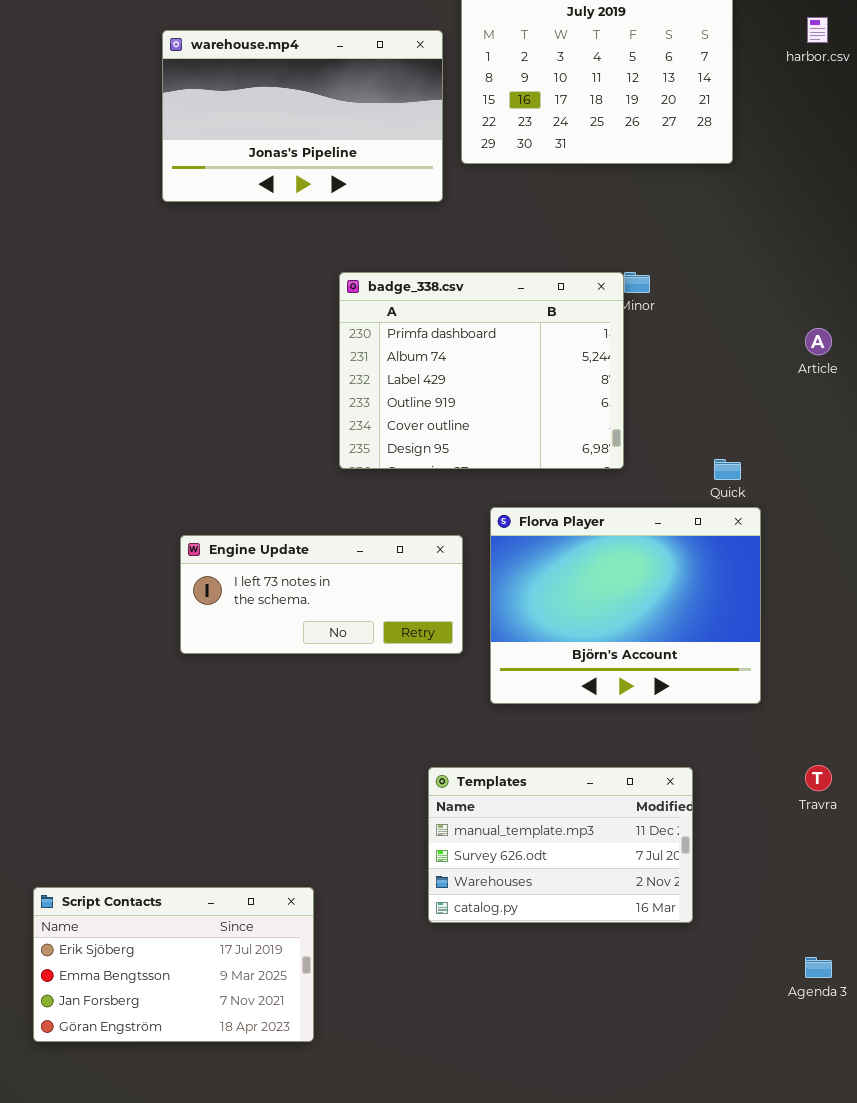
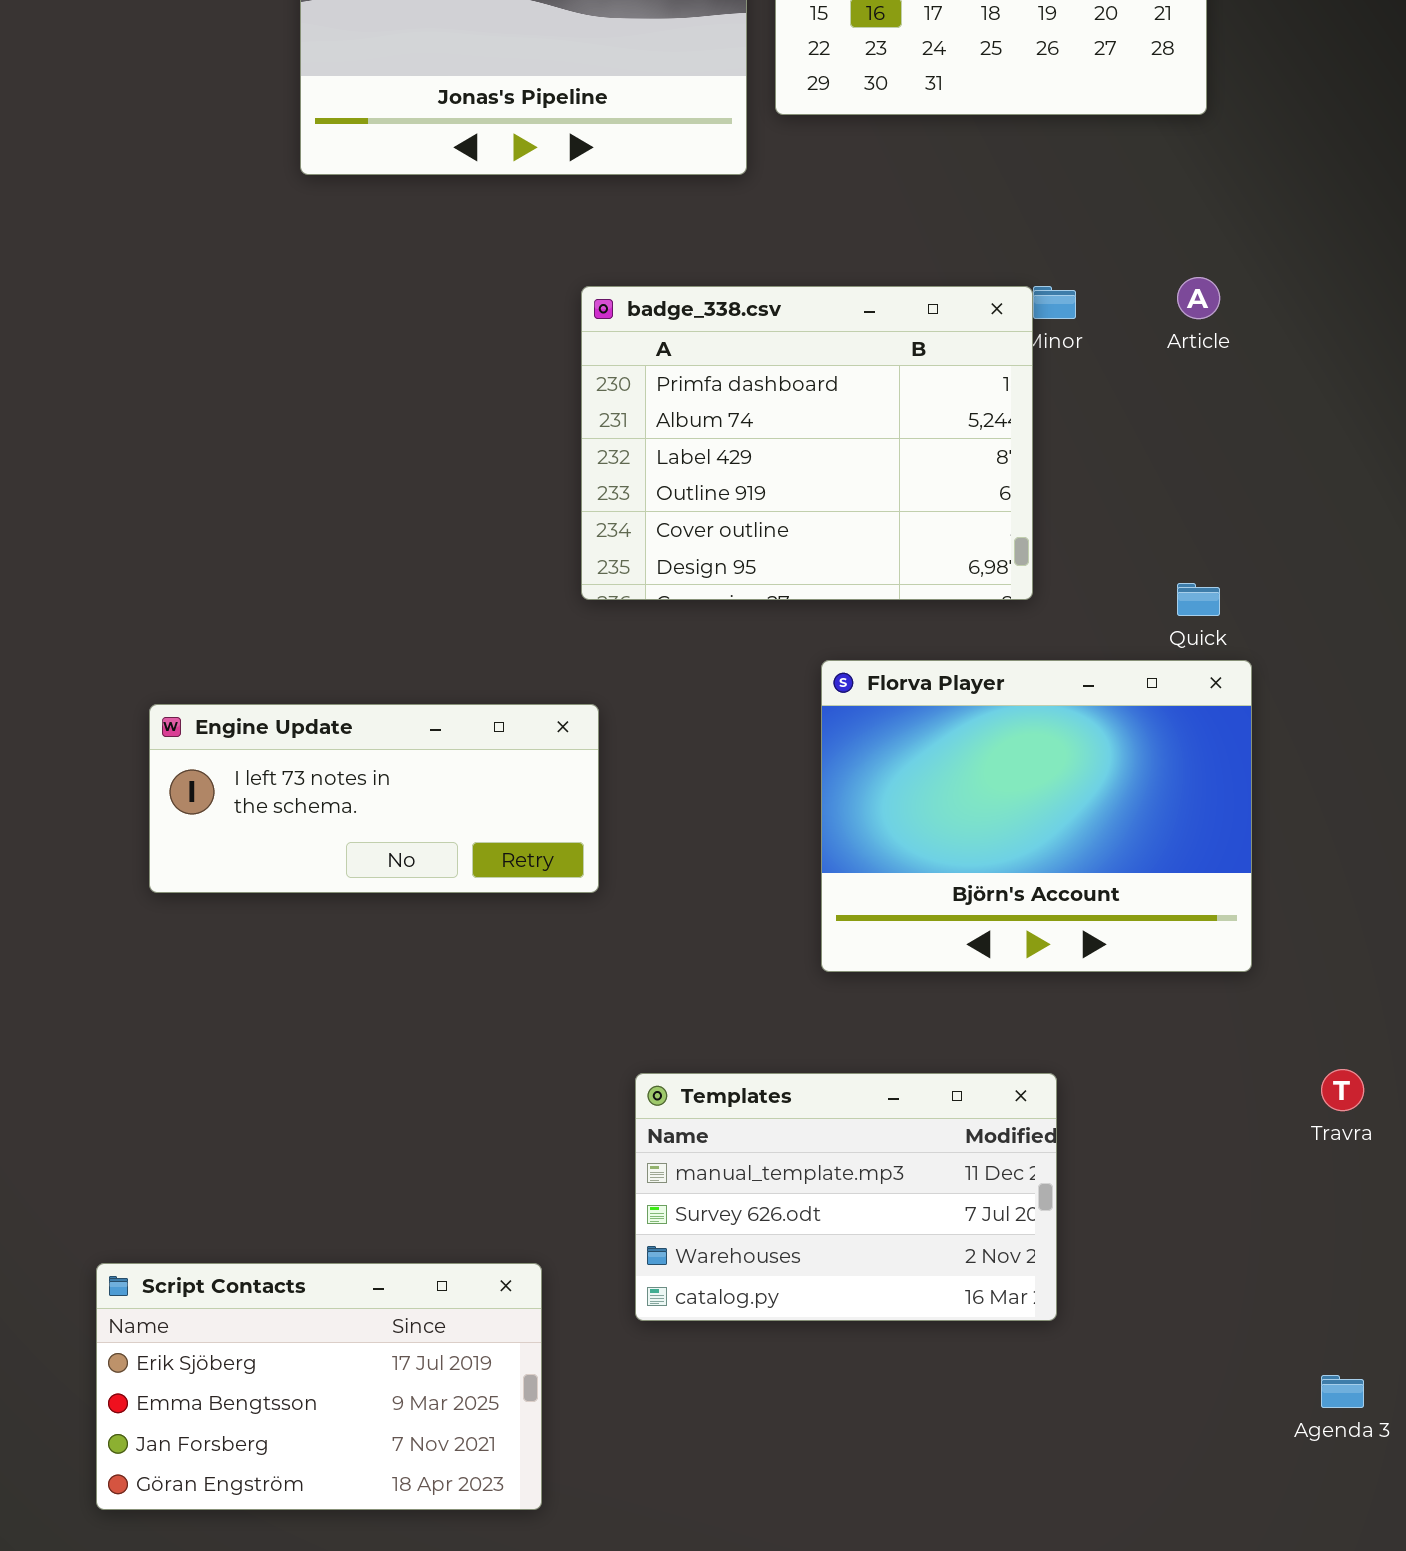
Article: [805,328,832,355] -> [1177,277,1220,319], moved
Engine Update: [180,535,463,654] -> [149,704,599,893], moved
Templates: [428,767,693,923] -> [635,1073,1057,1321], moved

